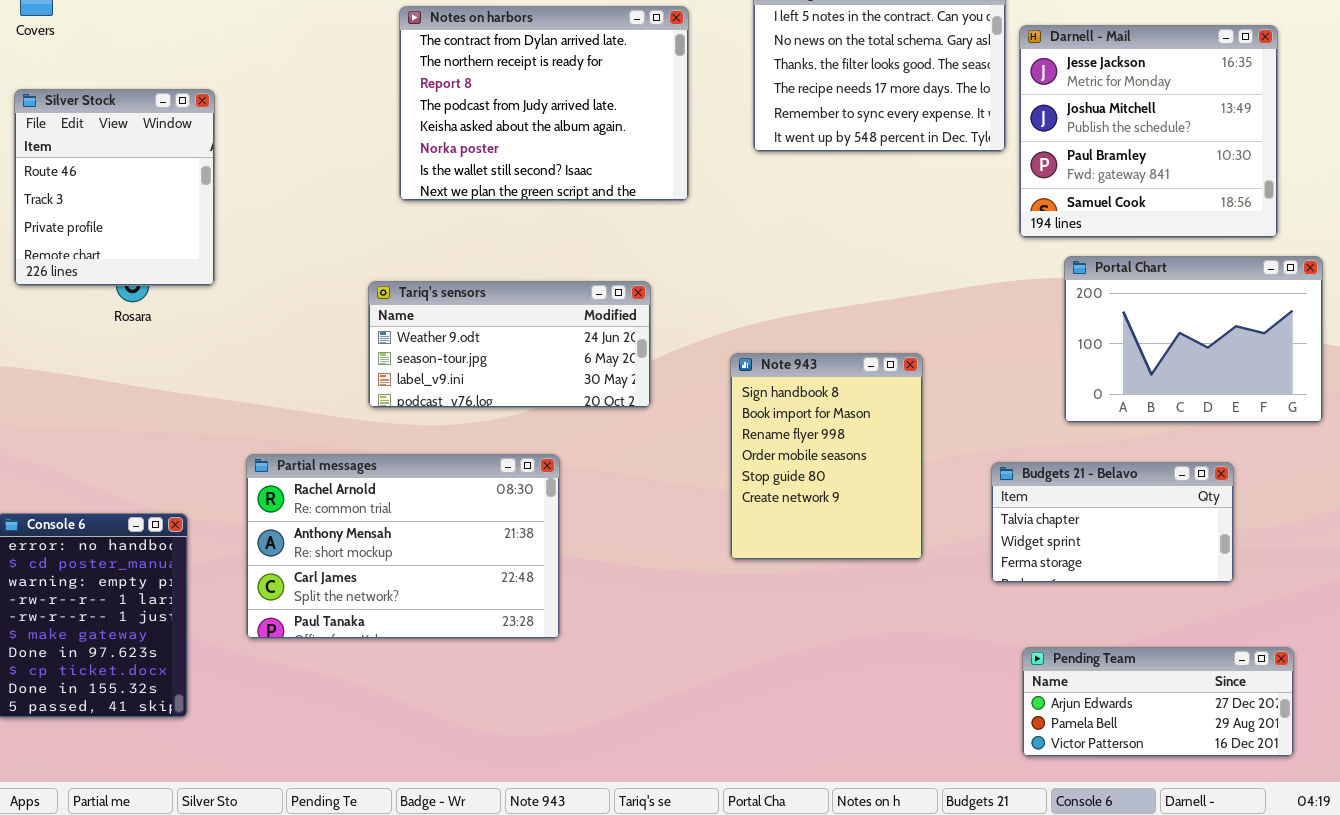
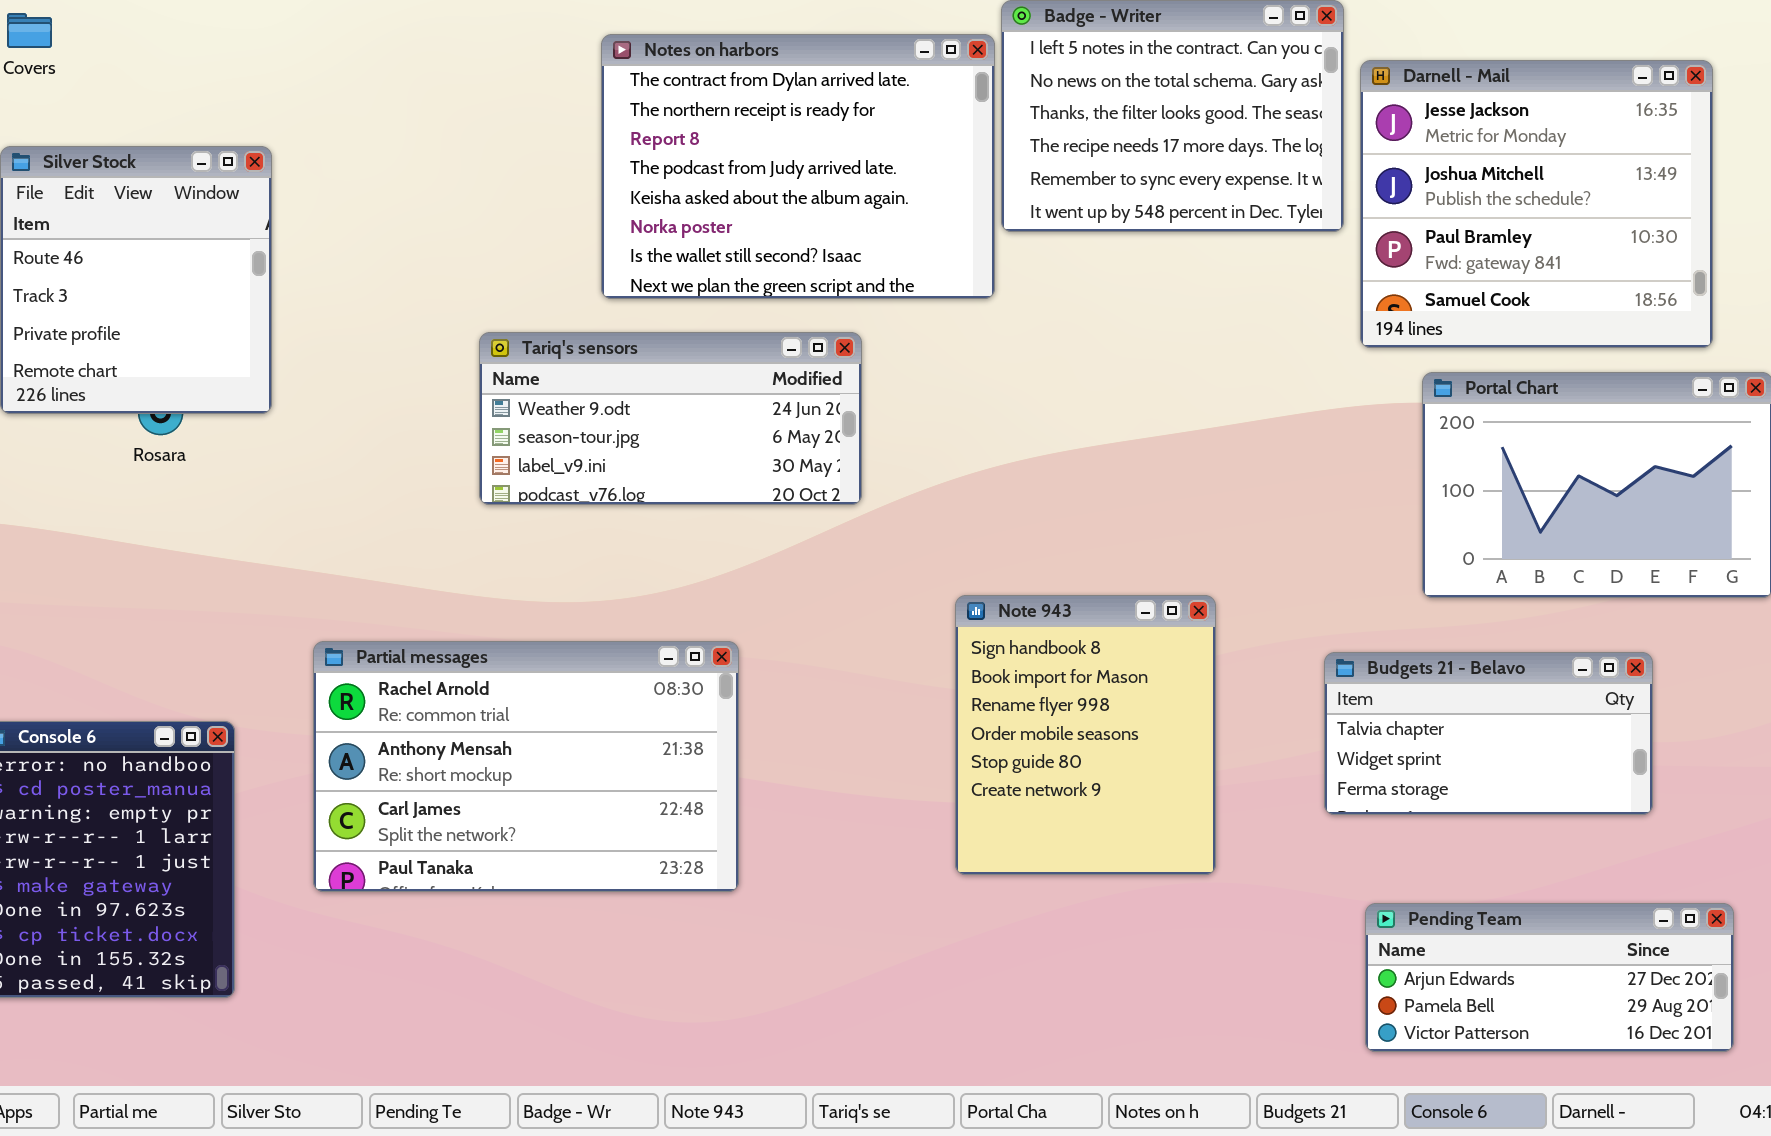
Notes on harbors: [399,6,689,201] -> [601,34,995,299], moved
Tariq's sensors: [368,281,651,408] -> [479,332,862,505], moved
Note 943: [730,353,923,560] -> [955,595,1216,875], moved

